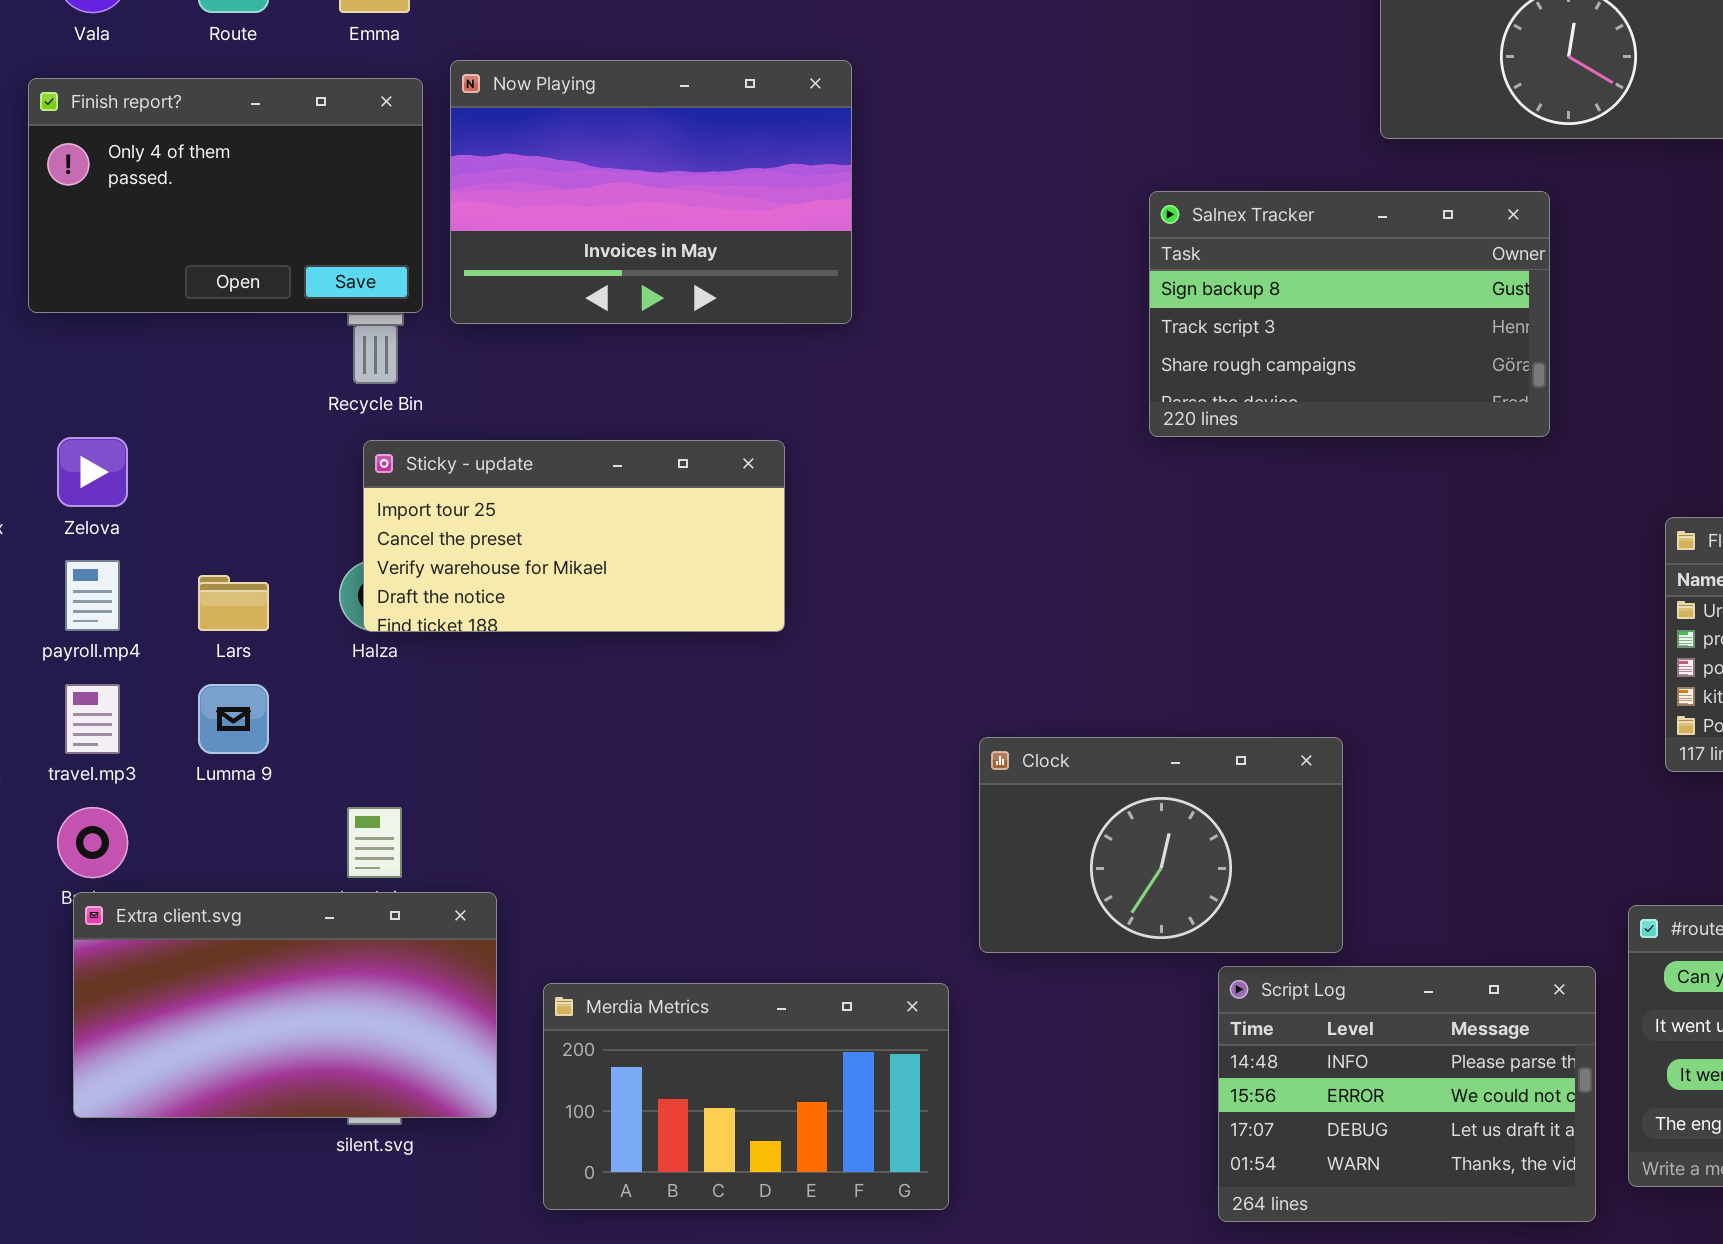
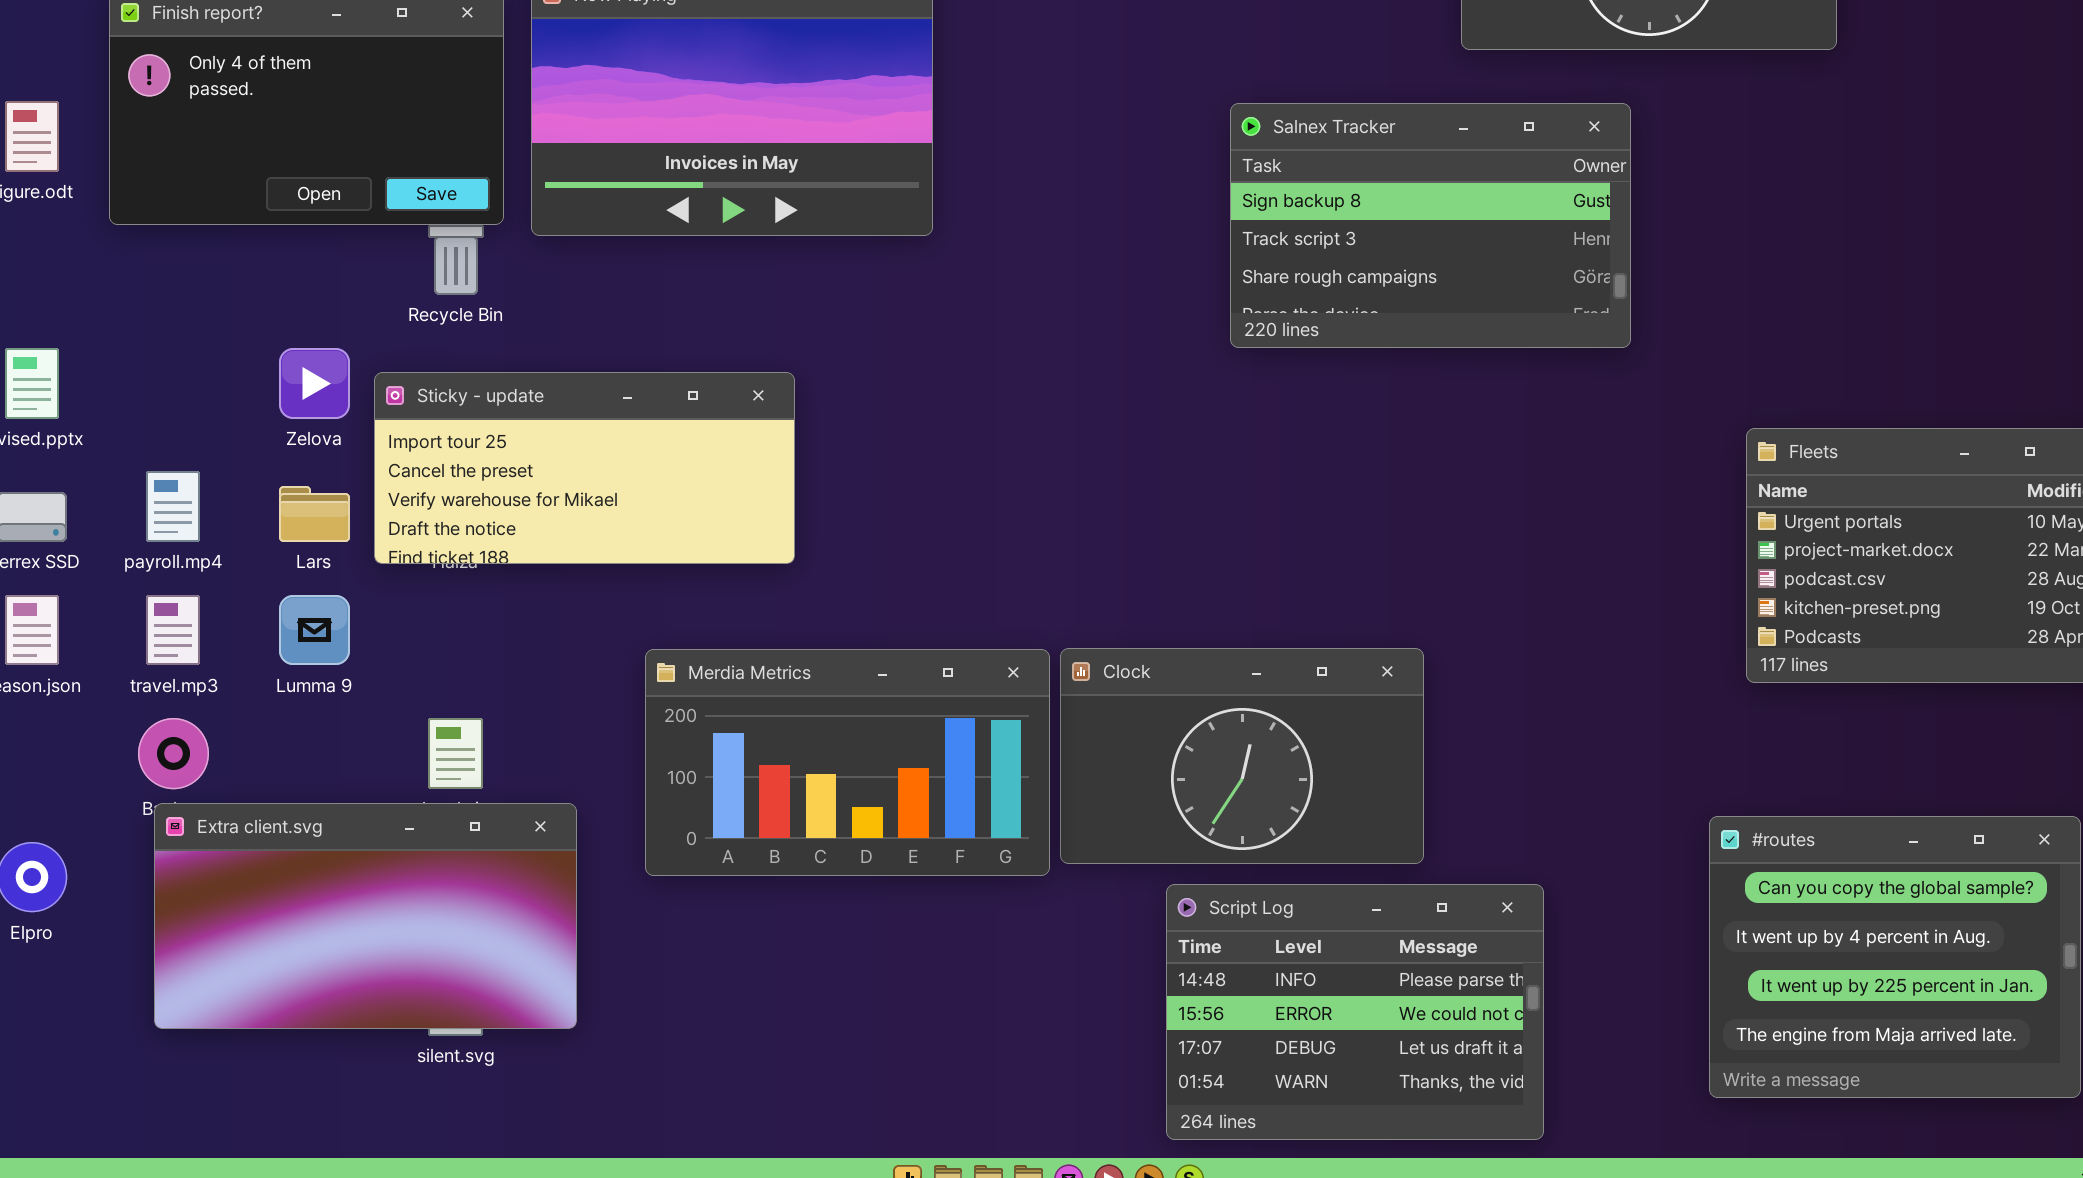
Zelova: [57,437,128,507] -> [279,348,350,419], moved
Sticky - update: [363,440,785,632] -> [374,372,795,564], moved
Script Log: [1218,966,1596,1222] -> [1166,884,1544,1140], moved
Merdia Metrics: [543,983,949,1210] -> [645,649,1050,876], moved

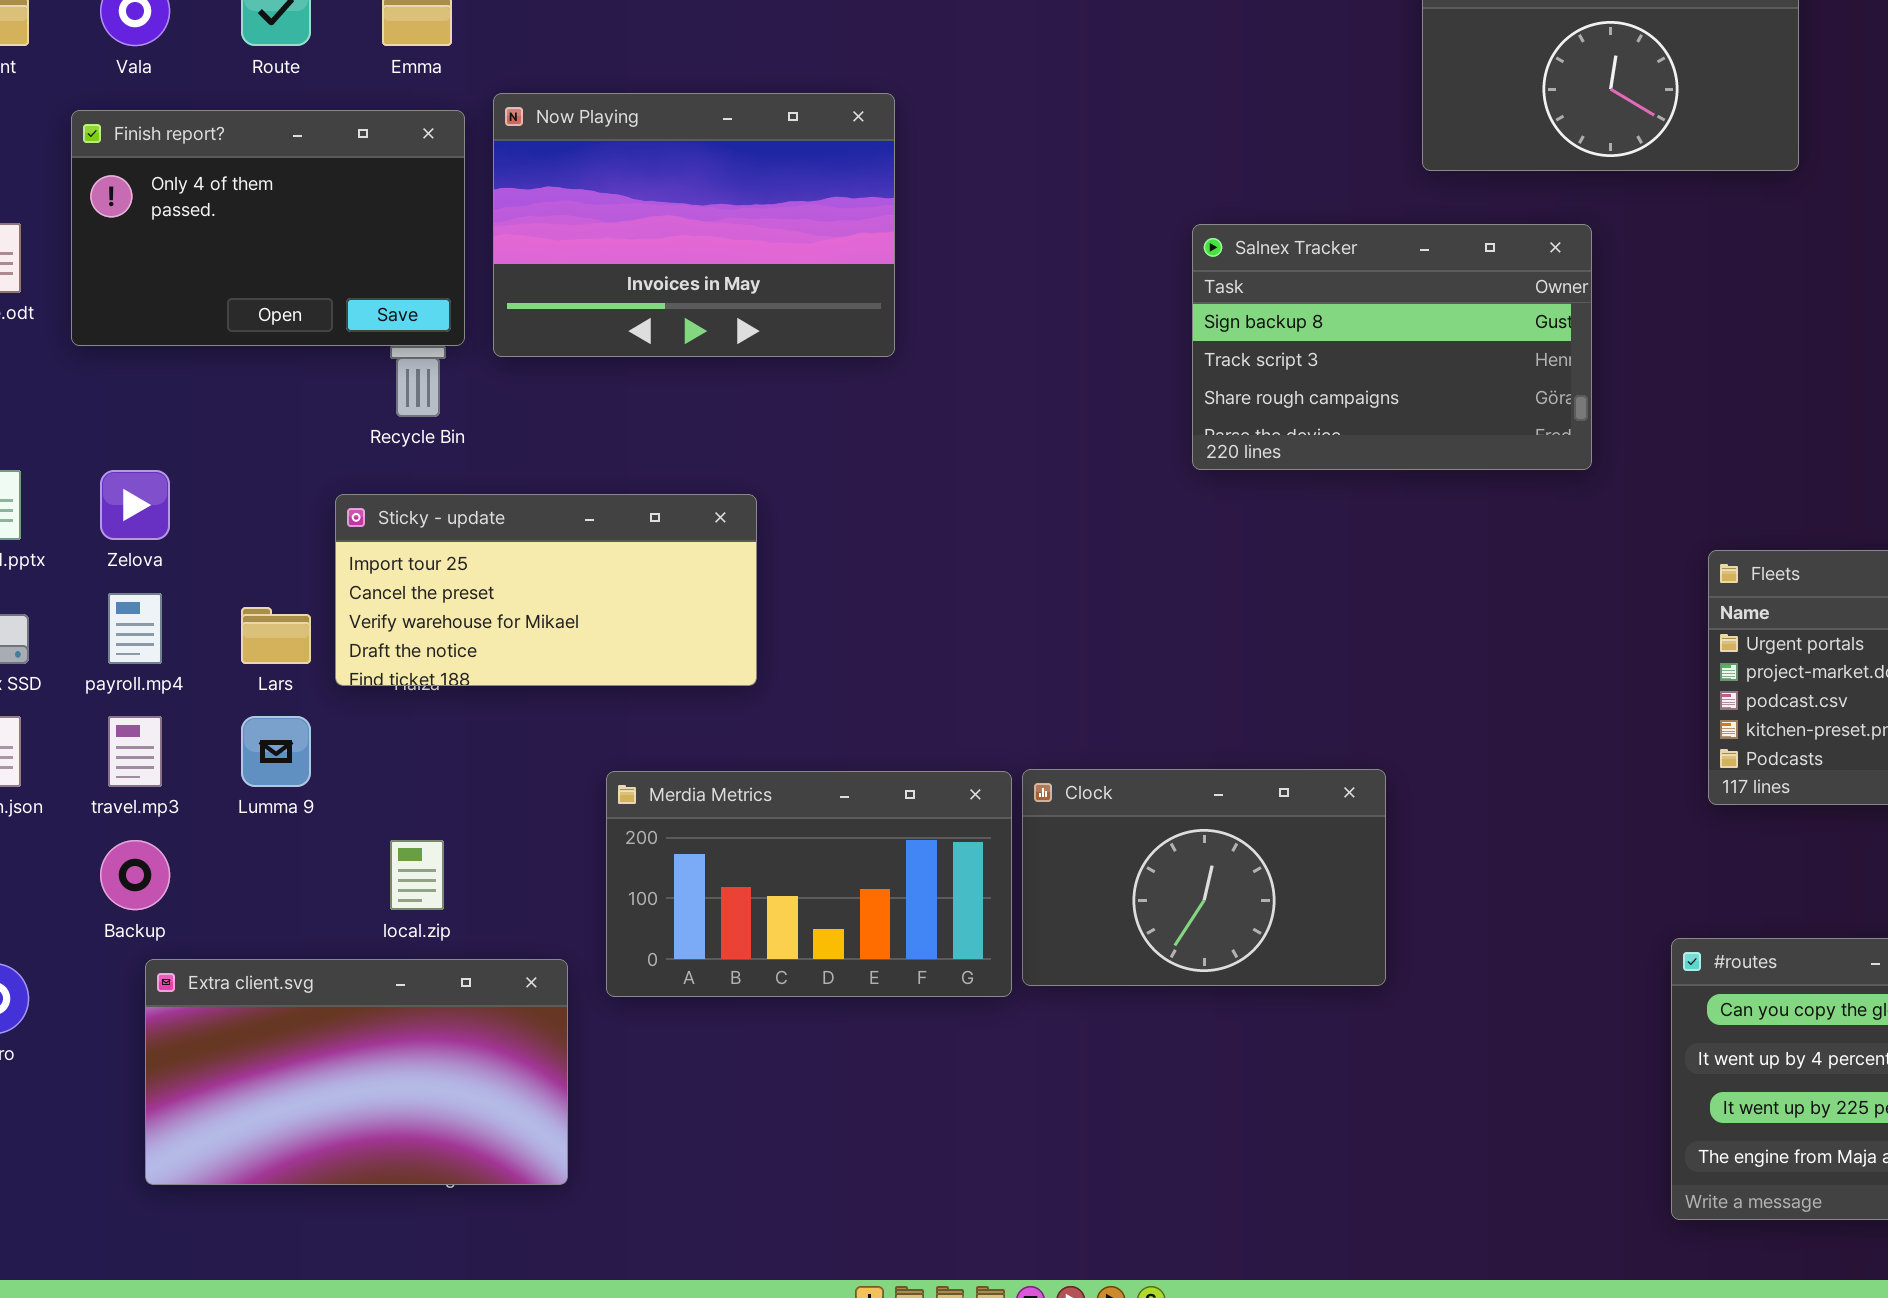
Zelova: [279,348,350,419] -> [100,470,170,540], moved
Extra client.svg: [154,803,577,1029] -> [145,959,568,1185], moved
Script Log: [1166,884,1544,1140] -> none, closed

